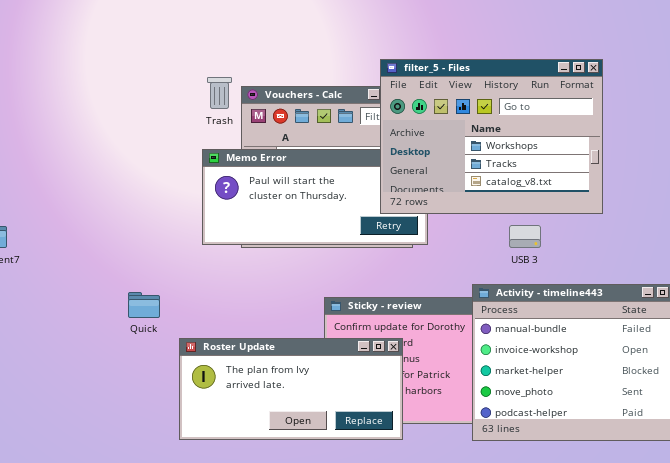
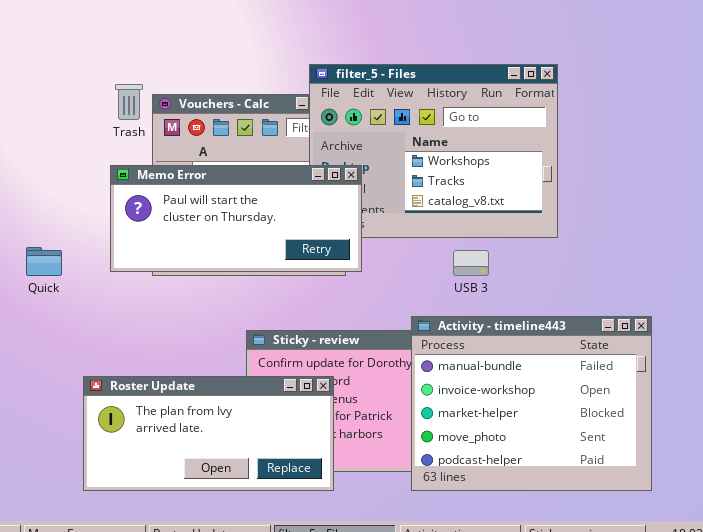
Memo Error: [202,149,428,245] -> [110,165,362,272], raised
Quick: [128,292,160,318] -> [26,247,62,276], moved

